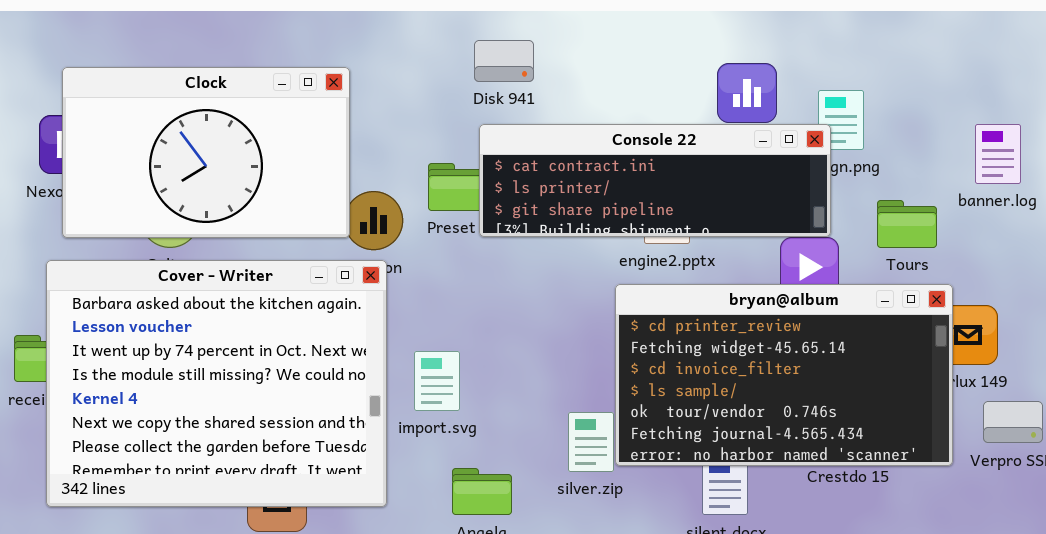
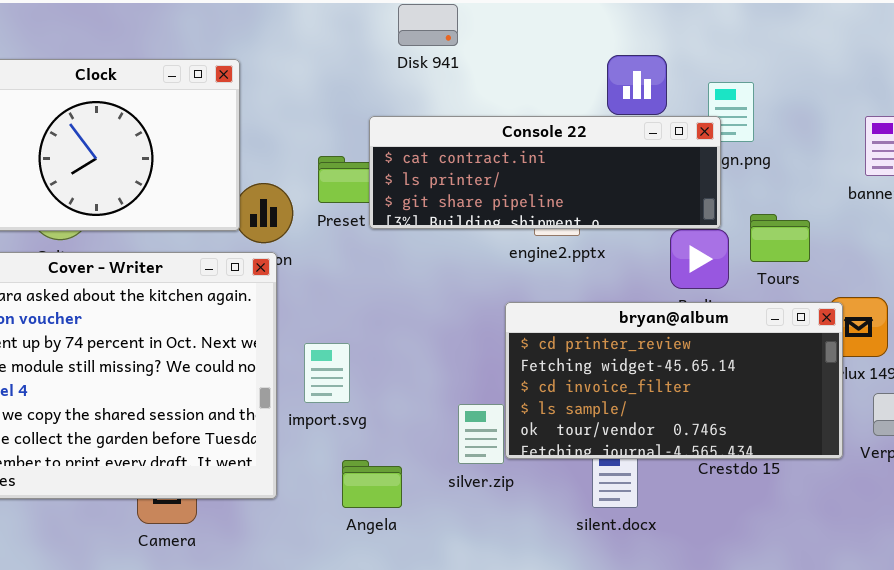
Disk 941: [474,40,534,82] -> [398,4,458,46], moved
Tours: [877,200,937,248] -> [750,214,810,262], moved
bryan@album: [615,284,953,466] -> [505,302,843,459], resized

